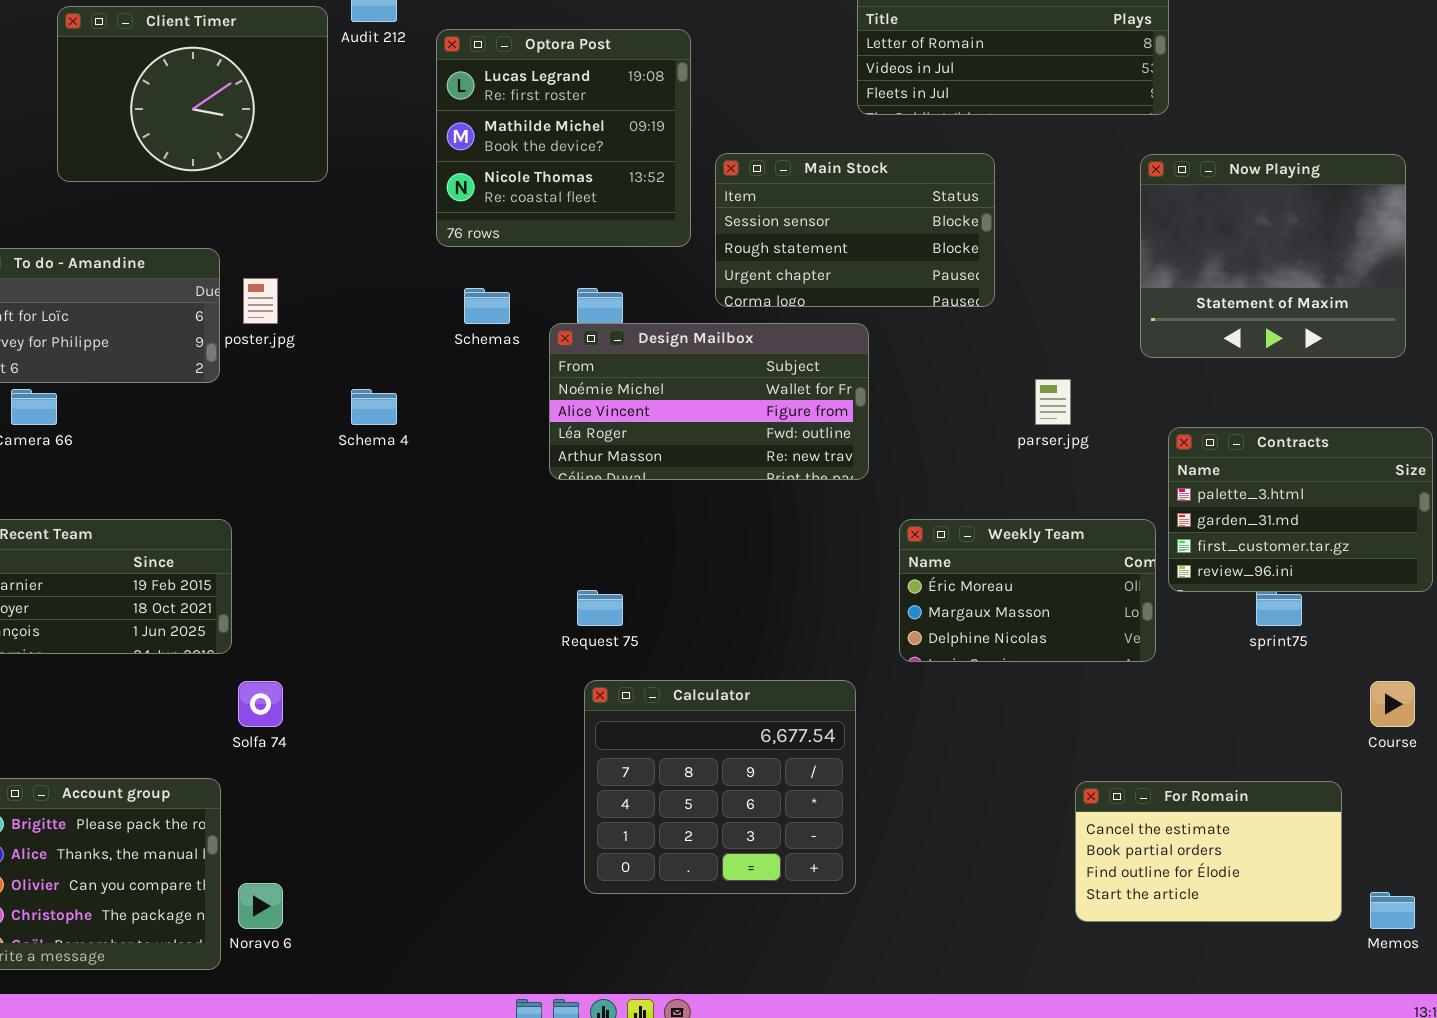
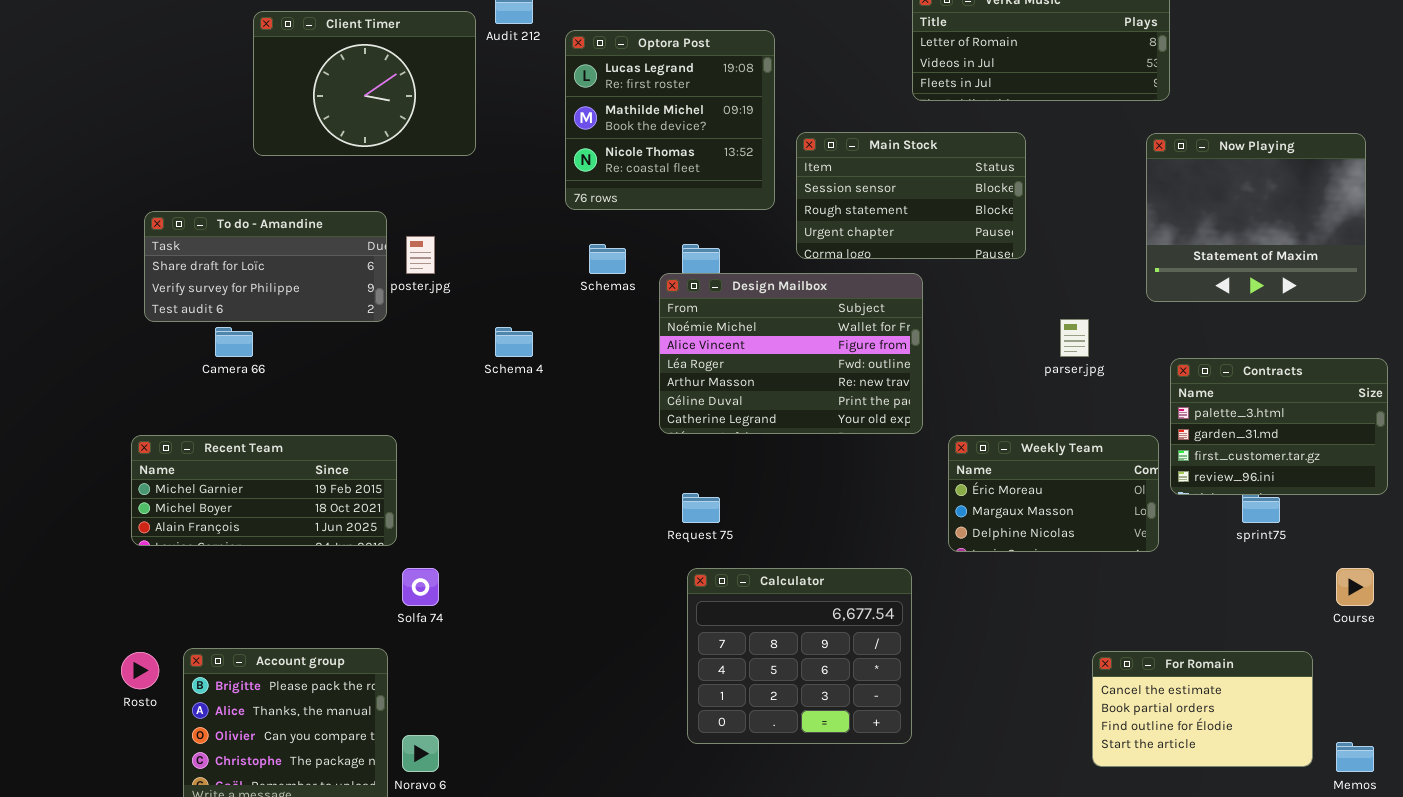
Design Mailbox: [549,323,869,480] -> [659,273,923,434], resized

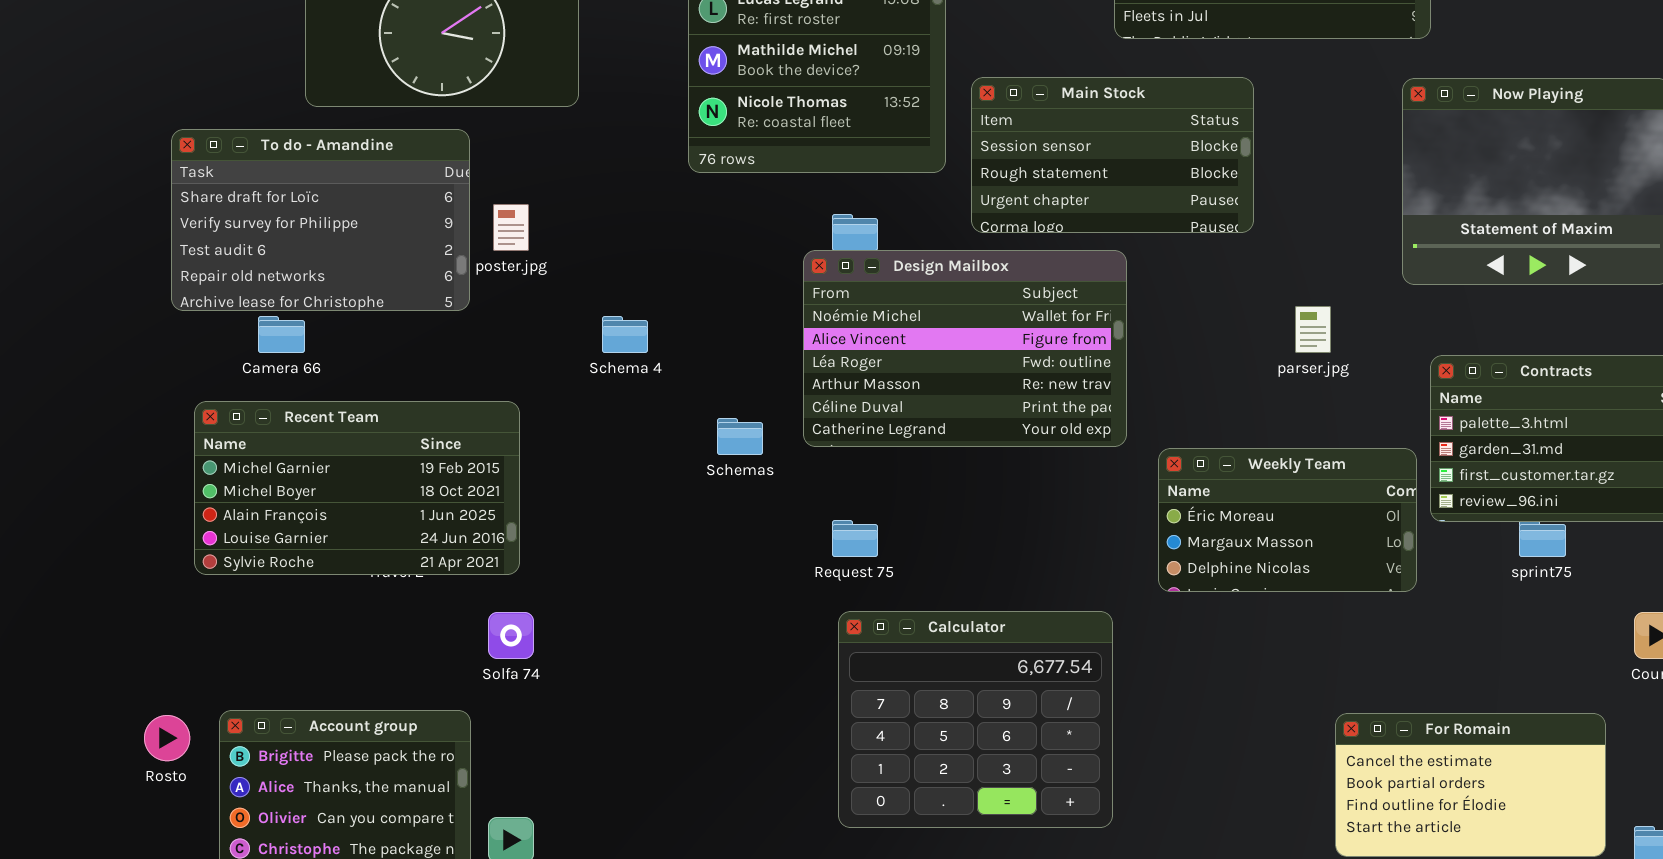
To do - Amandine: [144,211,387,322] -> [171,129,470,311], resized
Schemas: [589,244,626,274] -> [717,418,763,455], moved
Recent Team: [131,435,397,546] -> [194,401,520,575], moved, resized

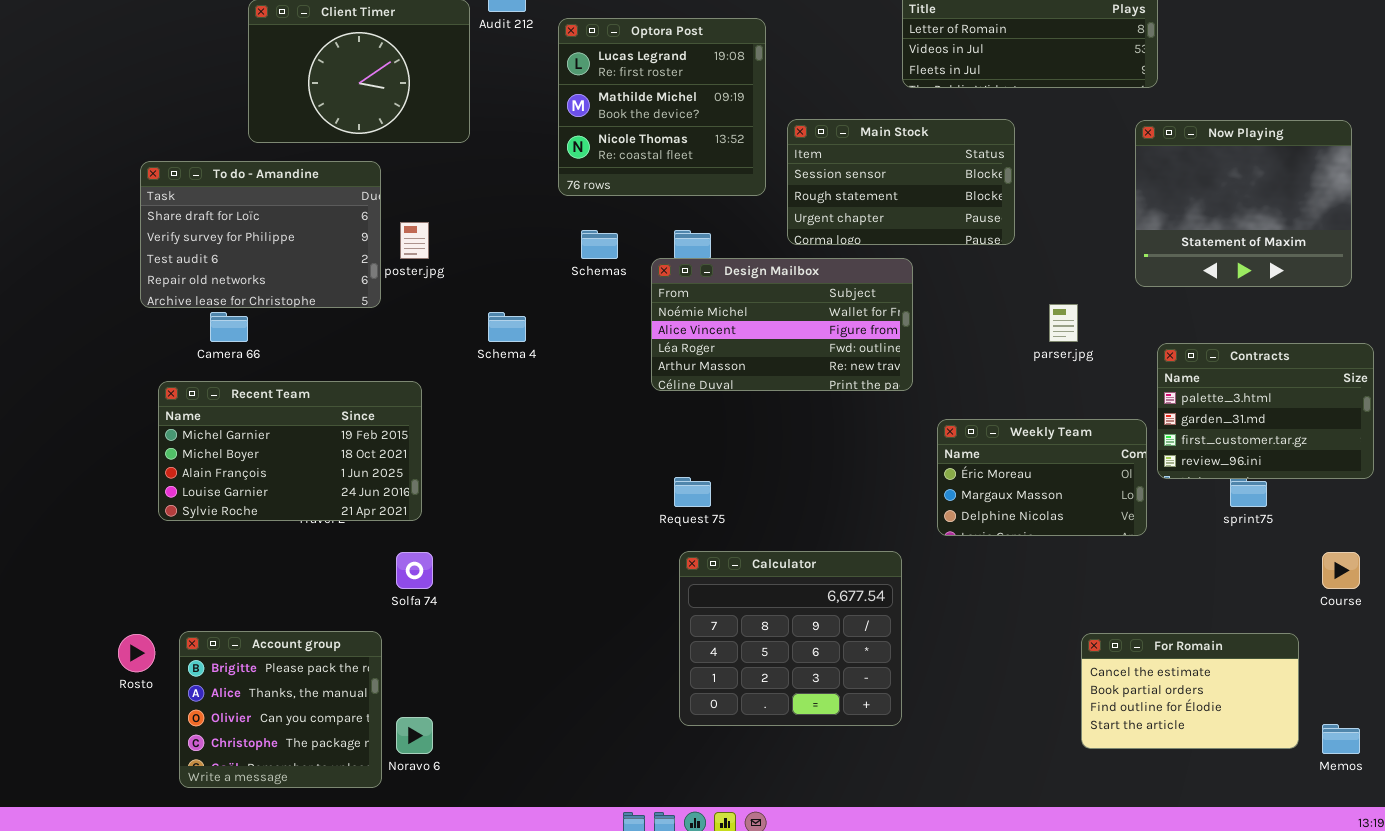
Design Mailbox: [803,250,1127,447] -> [651,258,913,391], resized
Schemas: [717,418,763,455] -> [581,230,618,259], moved

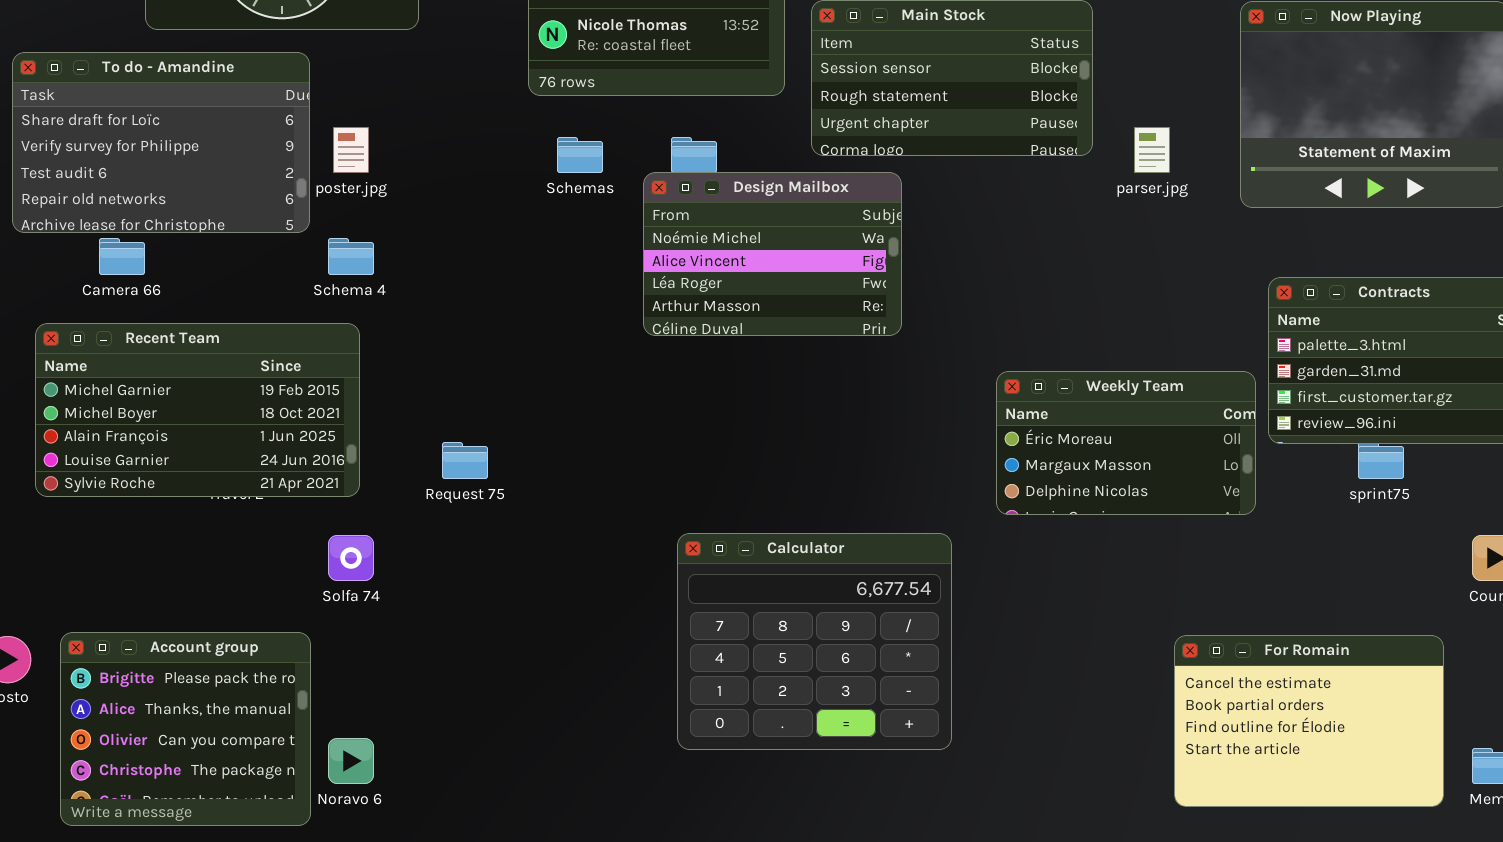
Design Mailbox: [651,258,913,391] -> [643,172,902,336], resized
parser.jpg: [1049,304,1078,342] -> [1134,127,1170,173], moved
Schema 4: [488,312,526,342] -> [328,238,374,275], moved
Request 75: [674,477,711,507] -> [442,442,488,479], moved
For Romain: [1081,633,1299,749] -> [1174,635,1444,807], resized

